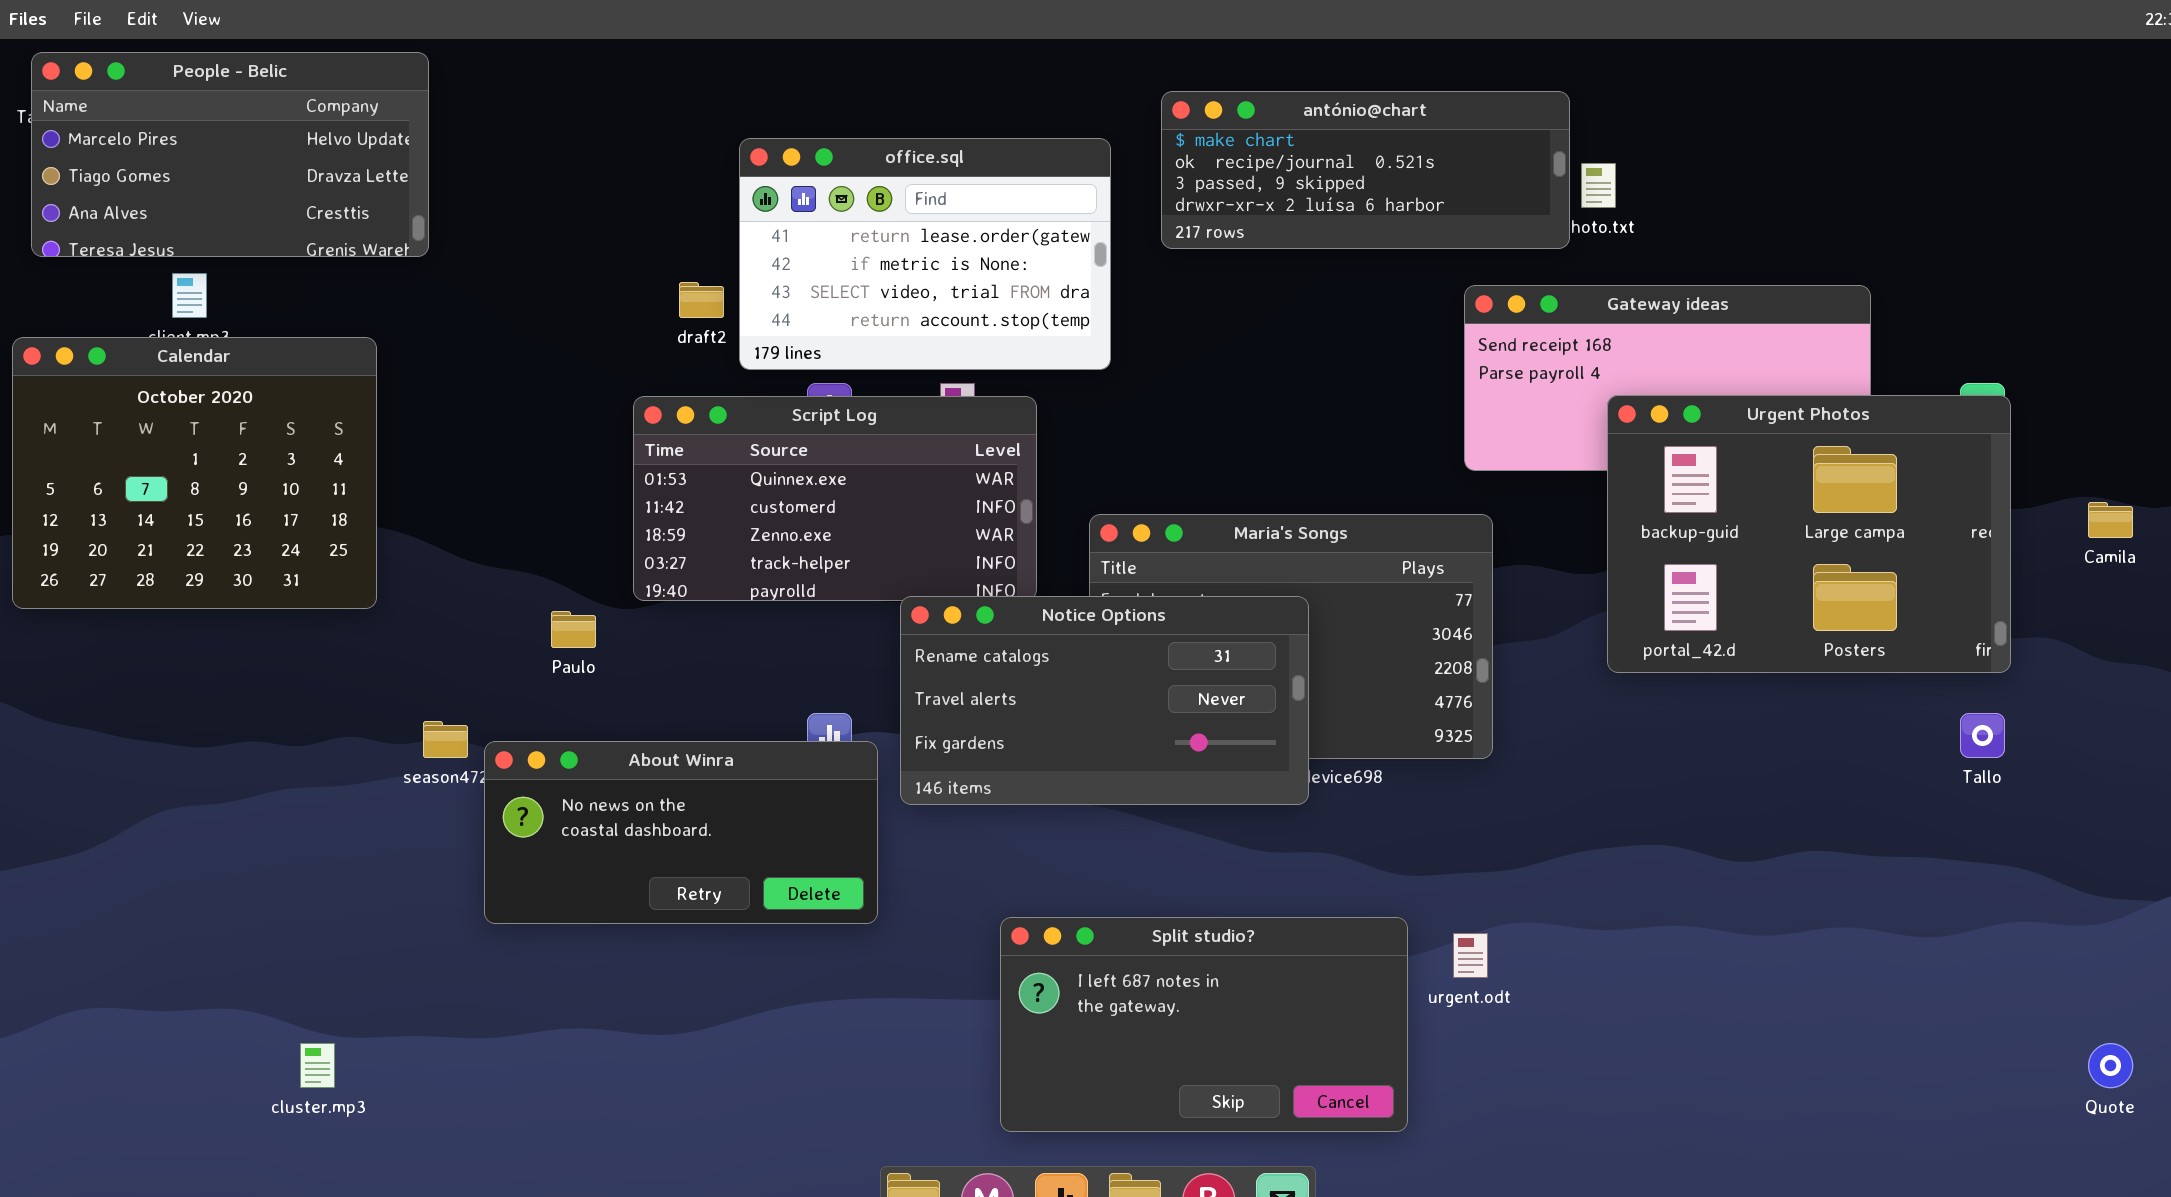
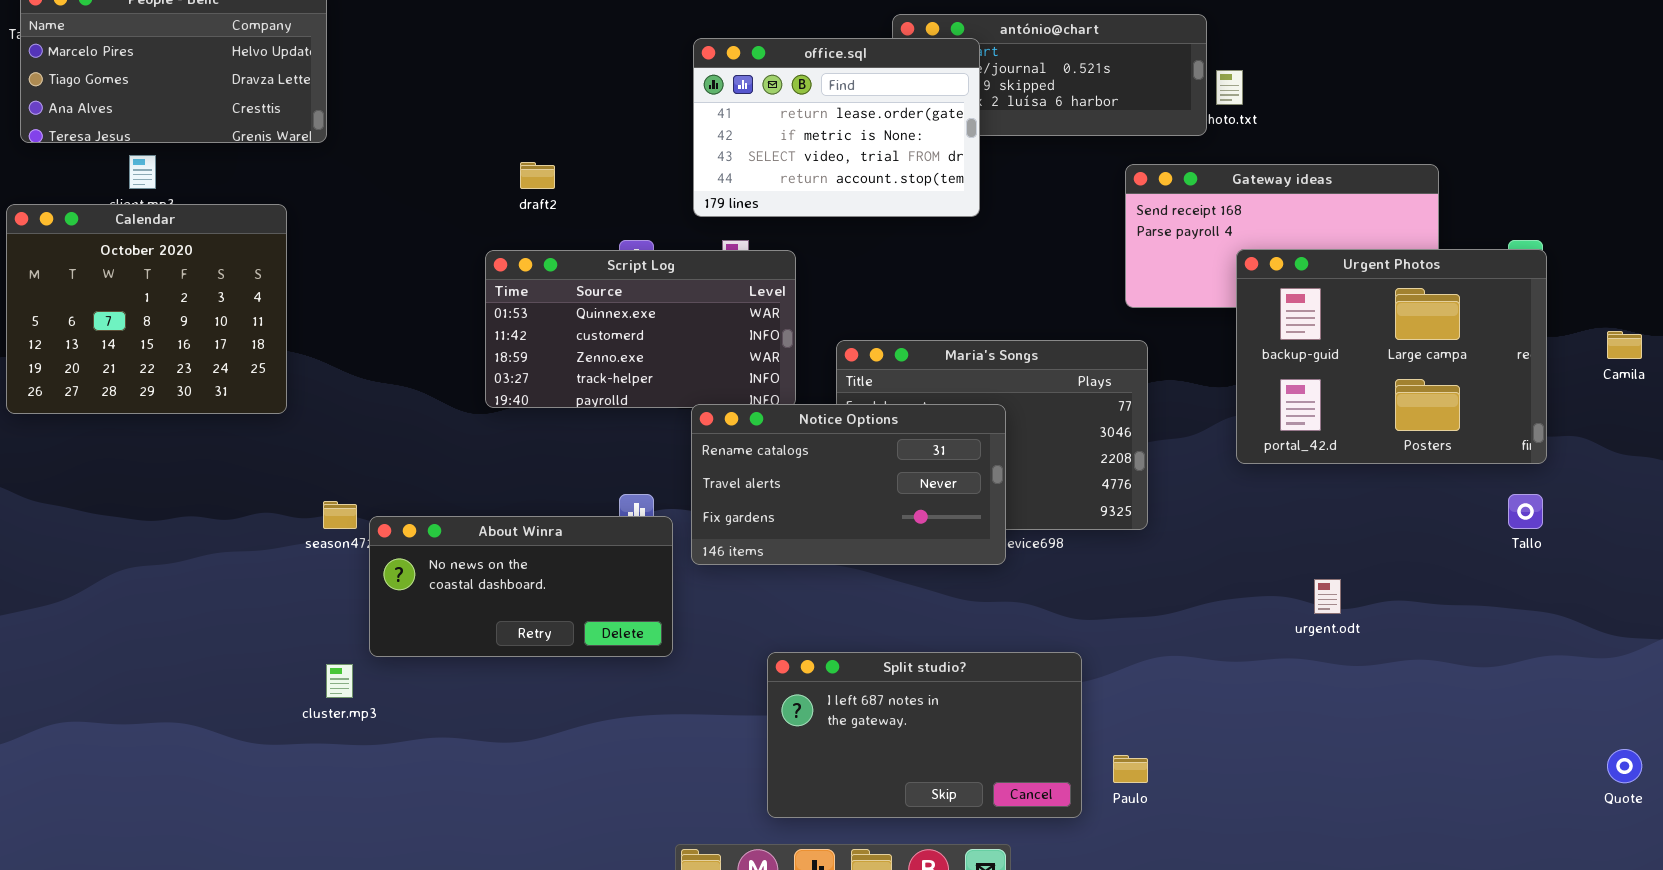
office.sql: [739,138,1111,370] -> [693,38,980,217], moved
Paulo: [551,611,596,648] -> [1113,755,1148,783], moved
urgent.odt: [1453,933,1488,978] -> [1314,579,1341,614], moved
cluster.mp3: [300,1043,335,1088] -> [326,664,353,698], moved

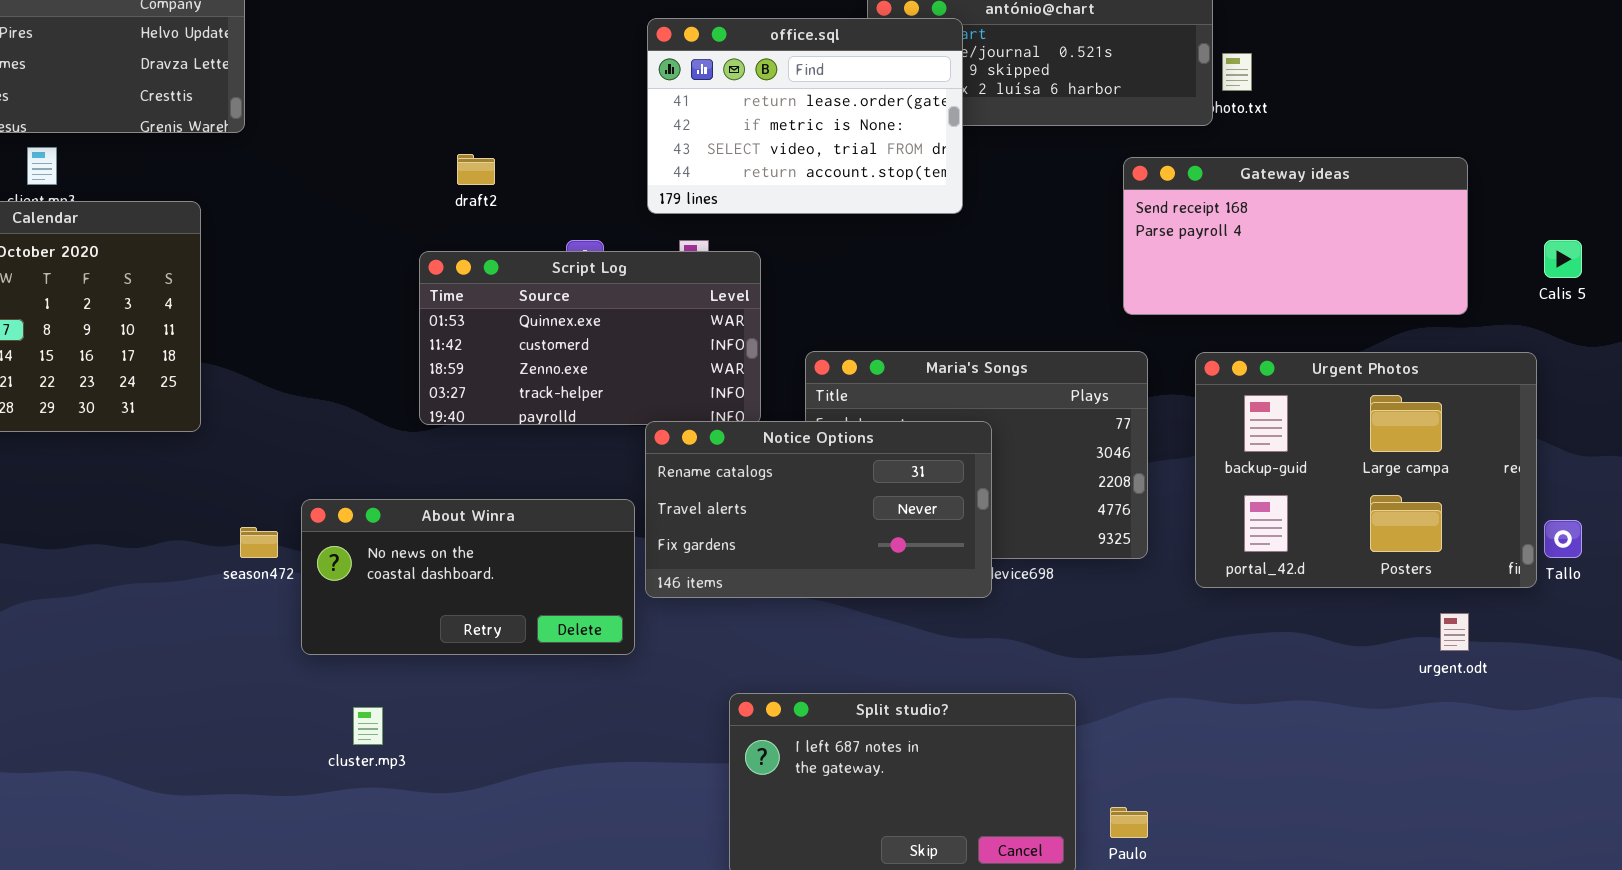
Urgent Photos: [1236,249,1547,464] -> [1195,352,1537,588], moved
About Winra: [369,516,673,657] -> [301,499,635,655], moved
urgent.odt: [1314,579,1341,614] -> [1440,613,1469,651], moved
cluster.mp3: [326,664,353,698] -> [353,707,383,745], moved

